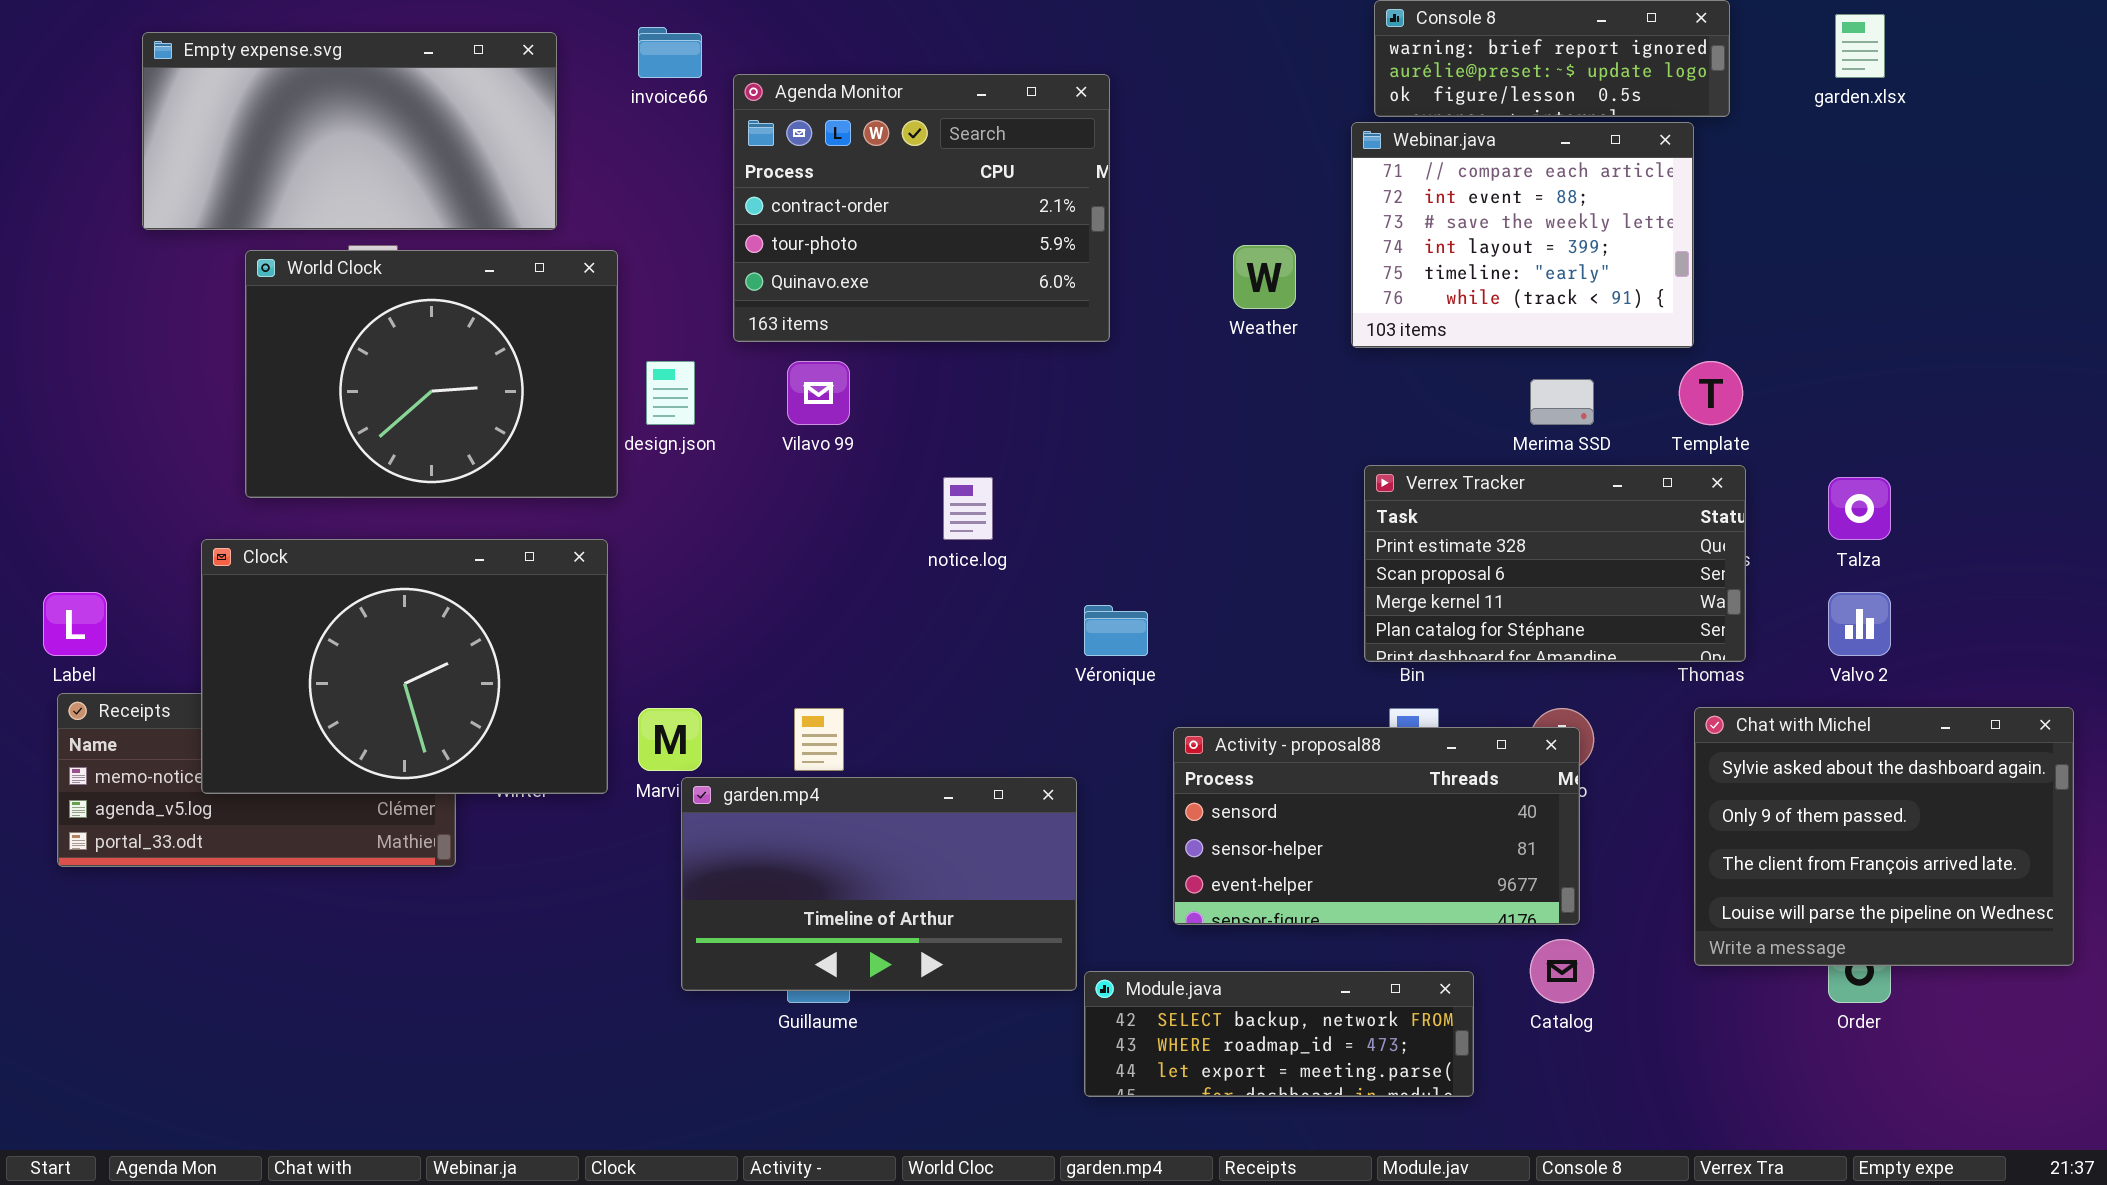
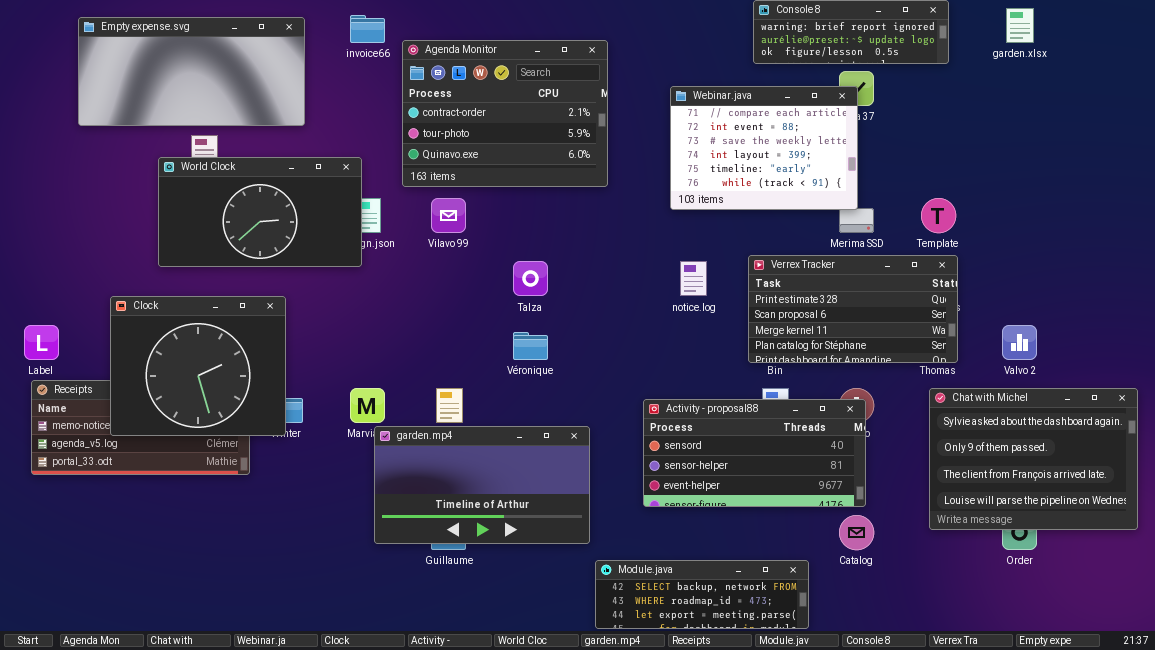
Webinar.java: [1351,122,1694,348] -> [670,86,858,210], moved
World Clock: [245,250,618,498] -> [158,157,362,267], moved, resized
notice.log: [943,477,993,540] -> [680,261,707,296], moved
Talza: [1828,477,1891,540] -> [513,261,548,296], moved
Clock: [201,539,608,794] -> [110,296,286,436], resized
Véronique: [1084,605,1148,656] -> [513,332,548,360], moved
Module.java: [1084,971,1474,1097] -> [595,560,809,629], moved

